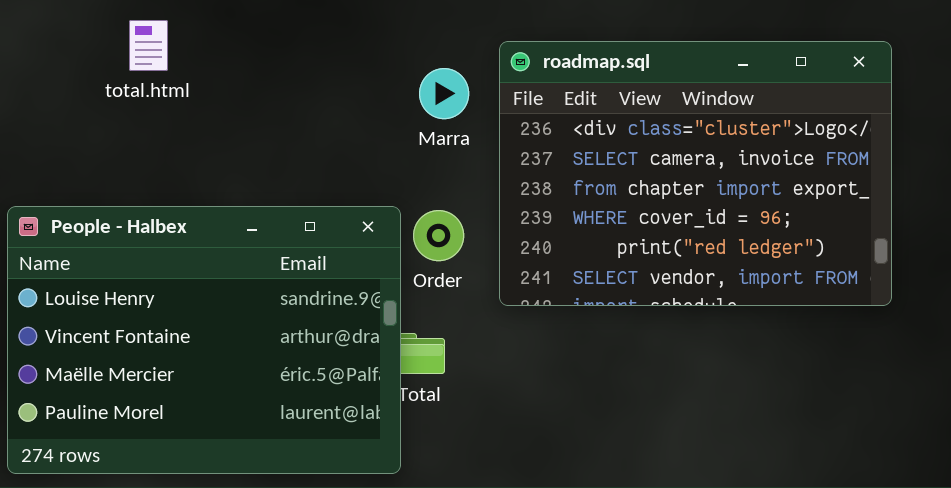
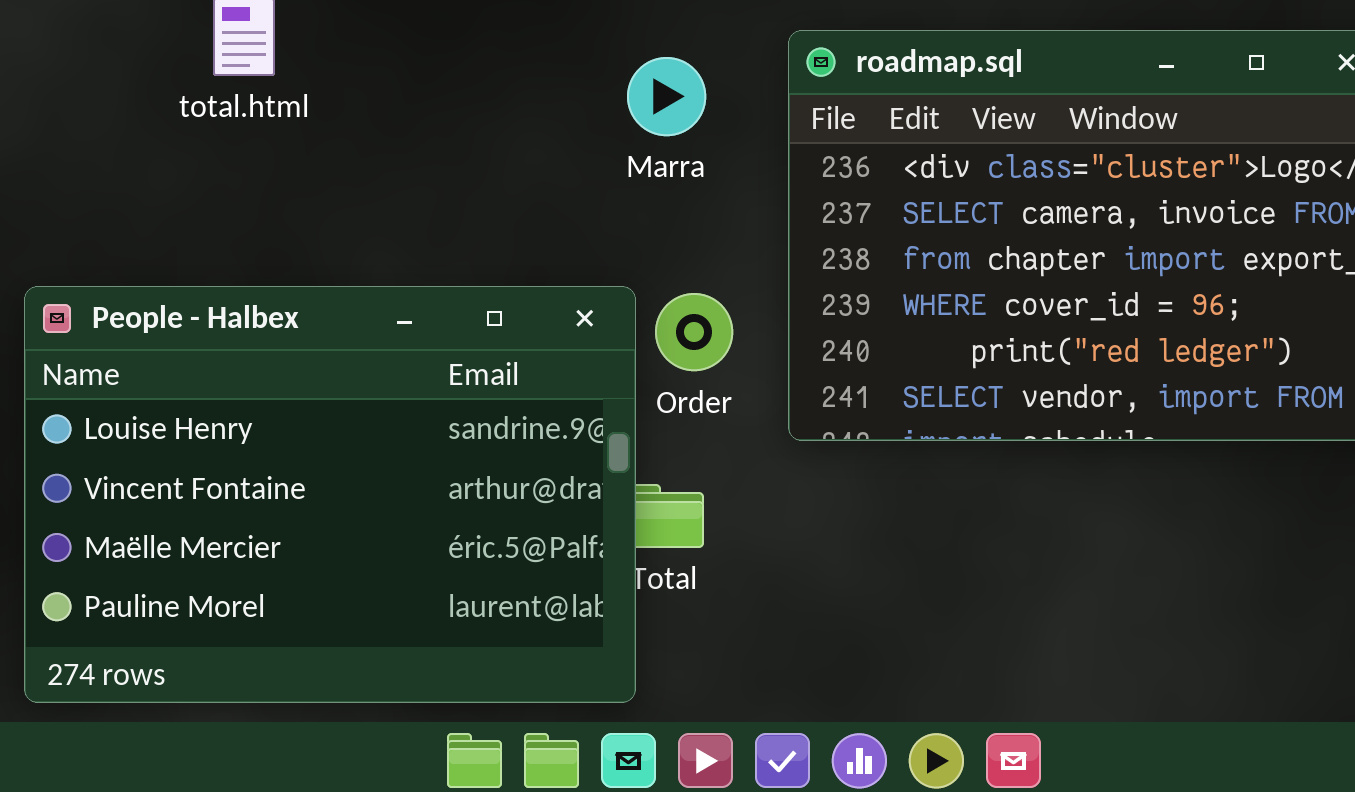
Marra: [419,68,469,119] -> [627,57,706,136], moved

